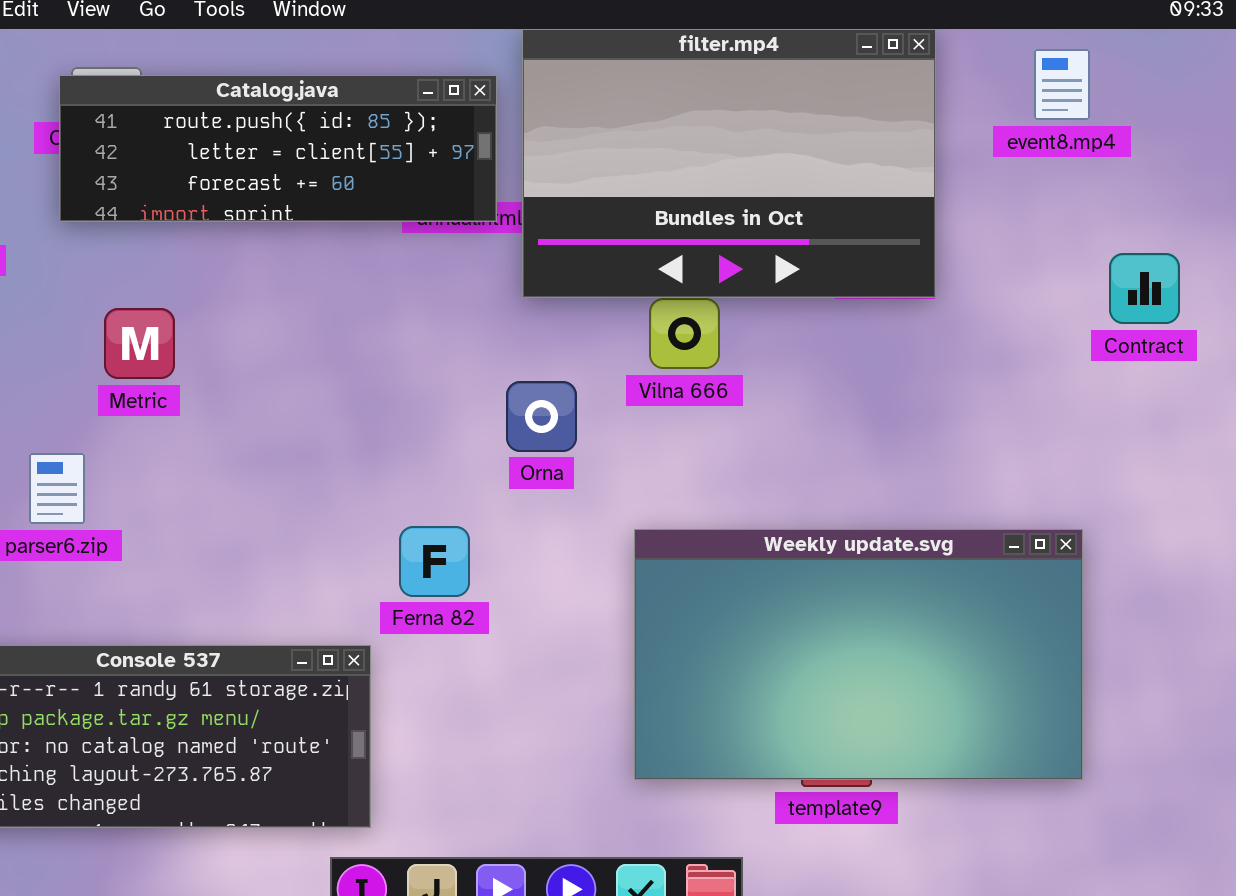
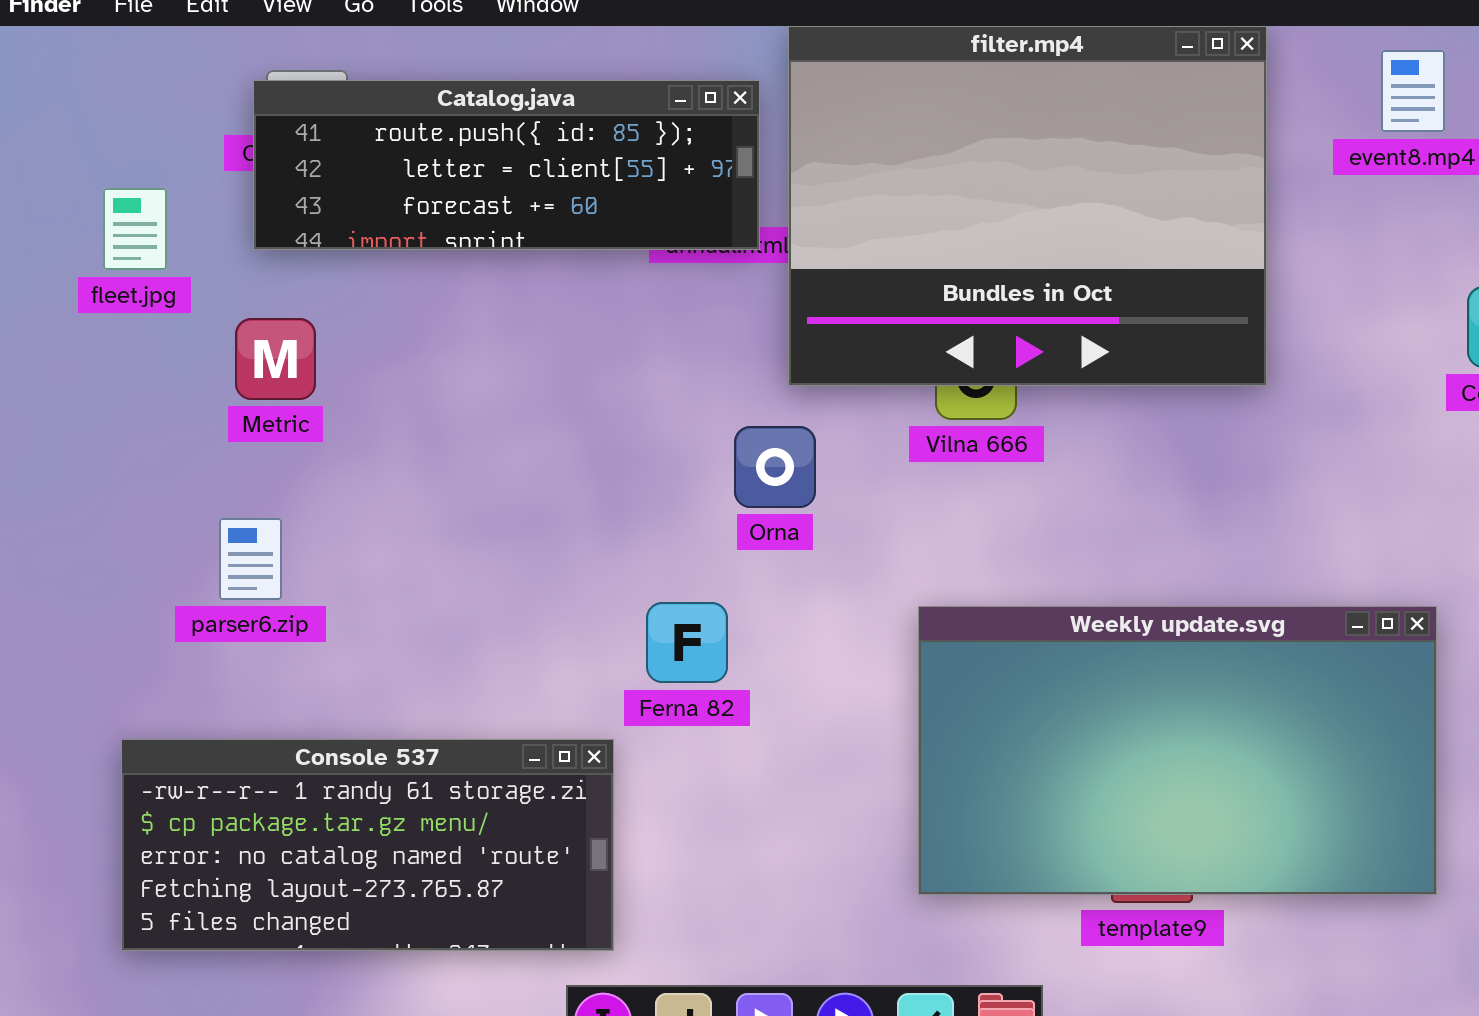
filter.mp4: [522,29,936,298] -> [788,26,1267,386], resized
Metric: [104,308,175,379] -> [235,318,316,400], moved
Orna: [506,381,577,452] -> [734,426,816,508], moved

